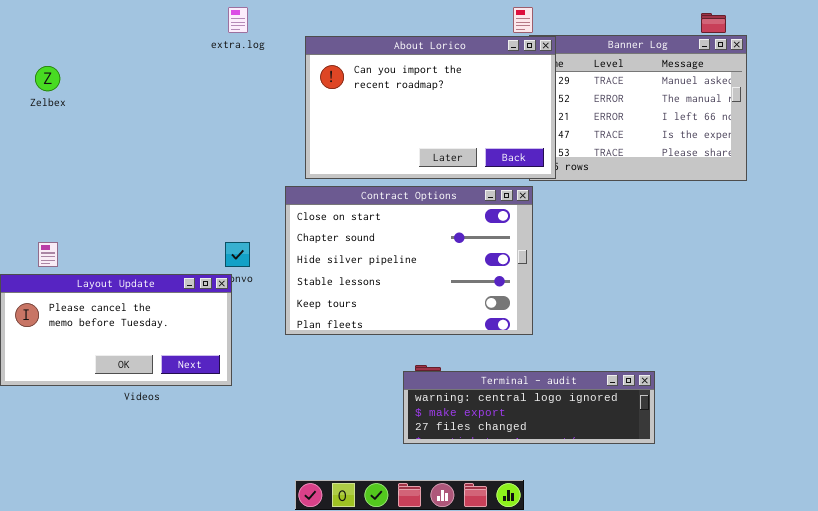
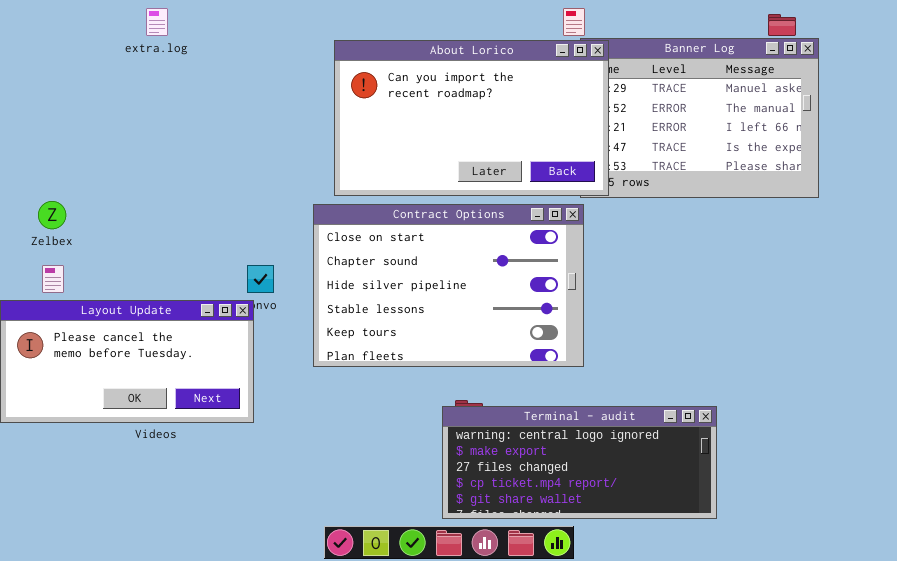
extra.log: [228,7,248,33] -> [146,8,168,36], moved
Zelbex: [35,66,60,91] -> [38,201,66,229], moved
Terminal - audit: [403,371,655,444] -> [442,406,717,519], resized

